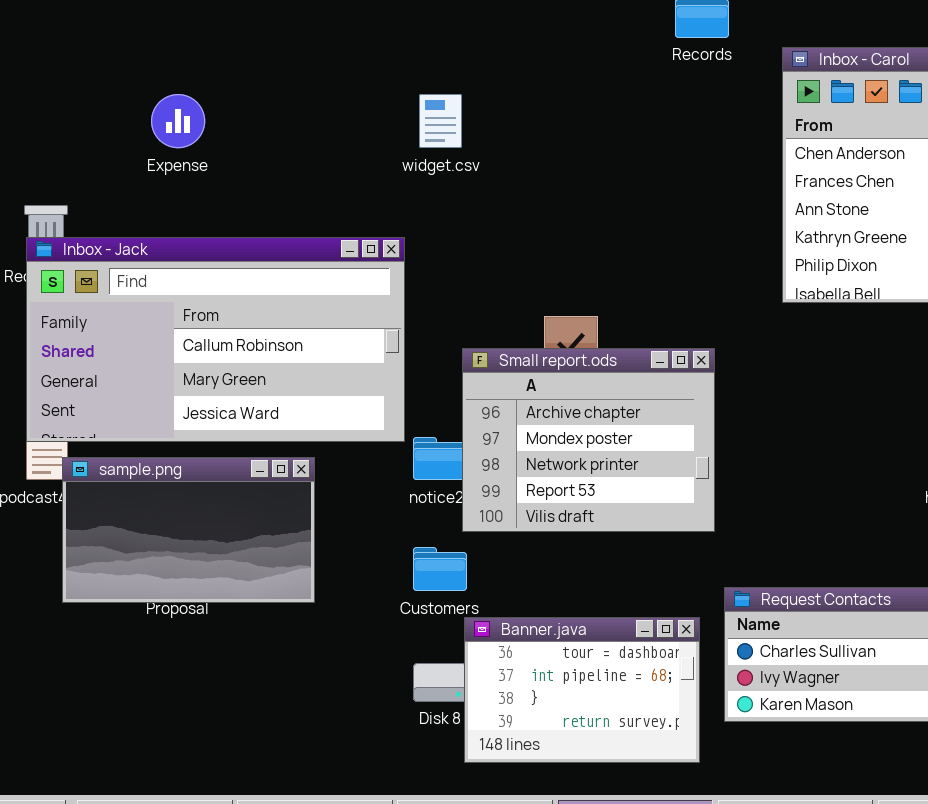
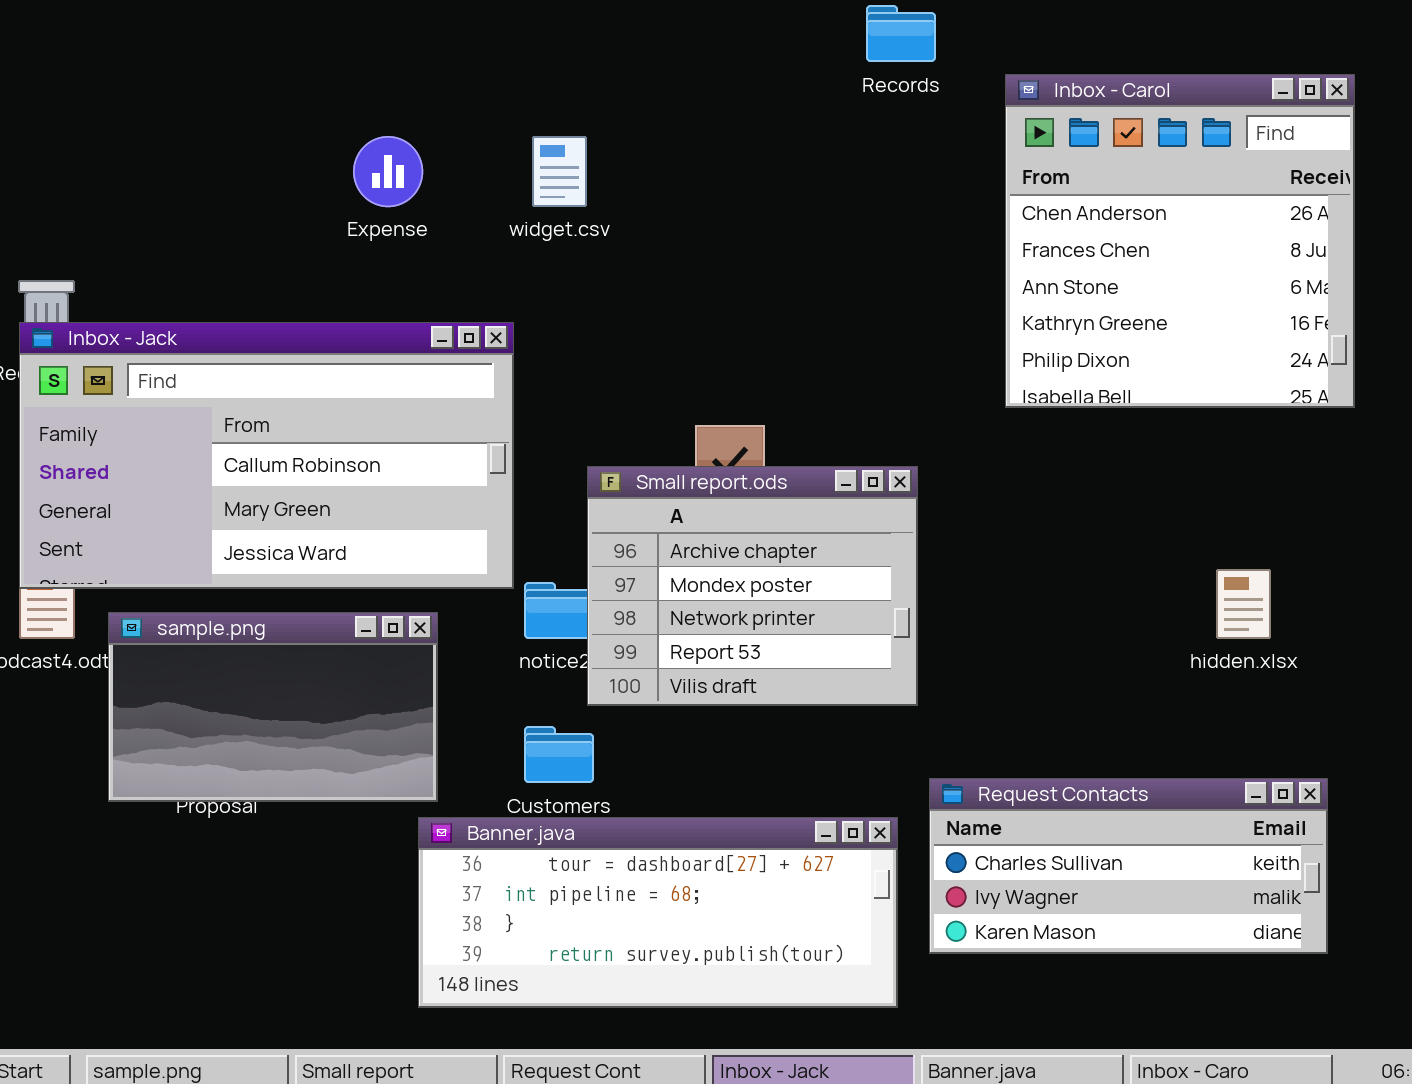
Expense: [151,94,205,148] -> [353,136,423,207], moved
sample.png: [62,457,315,603] -> [108,612,438,802], moved
Banner.java: [464,617,700,763] -> [418,817,898,1008], resized

